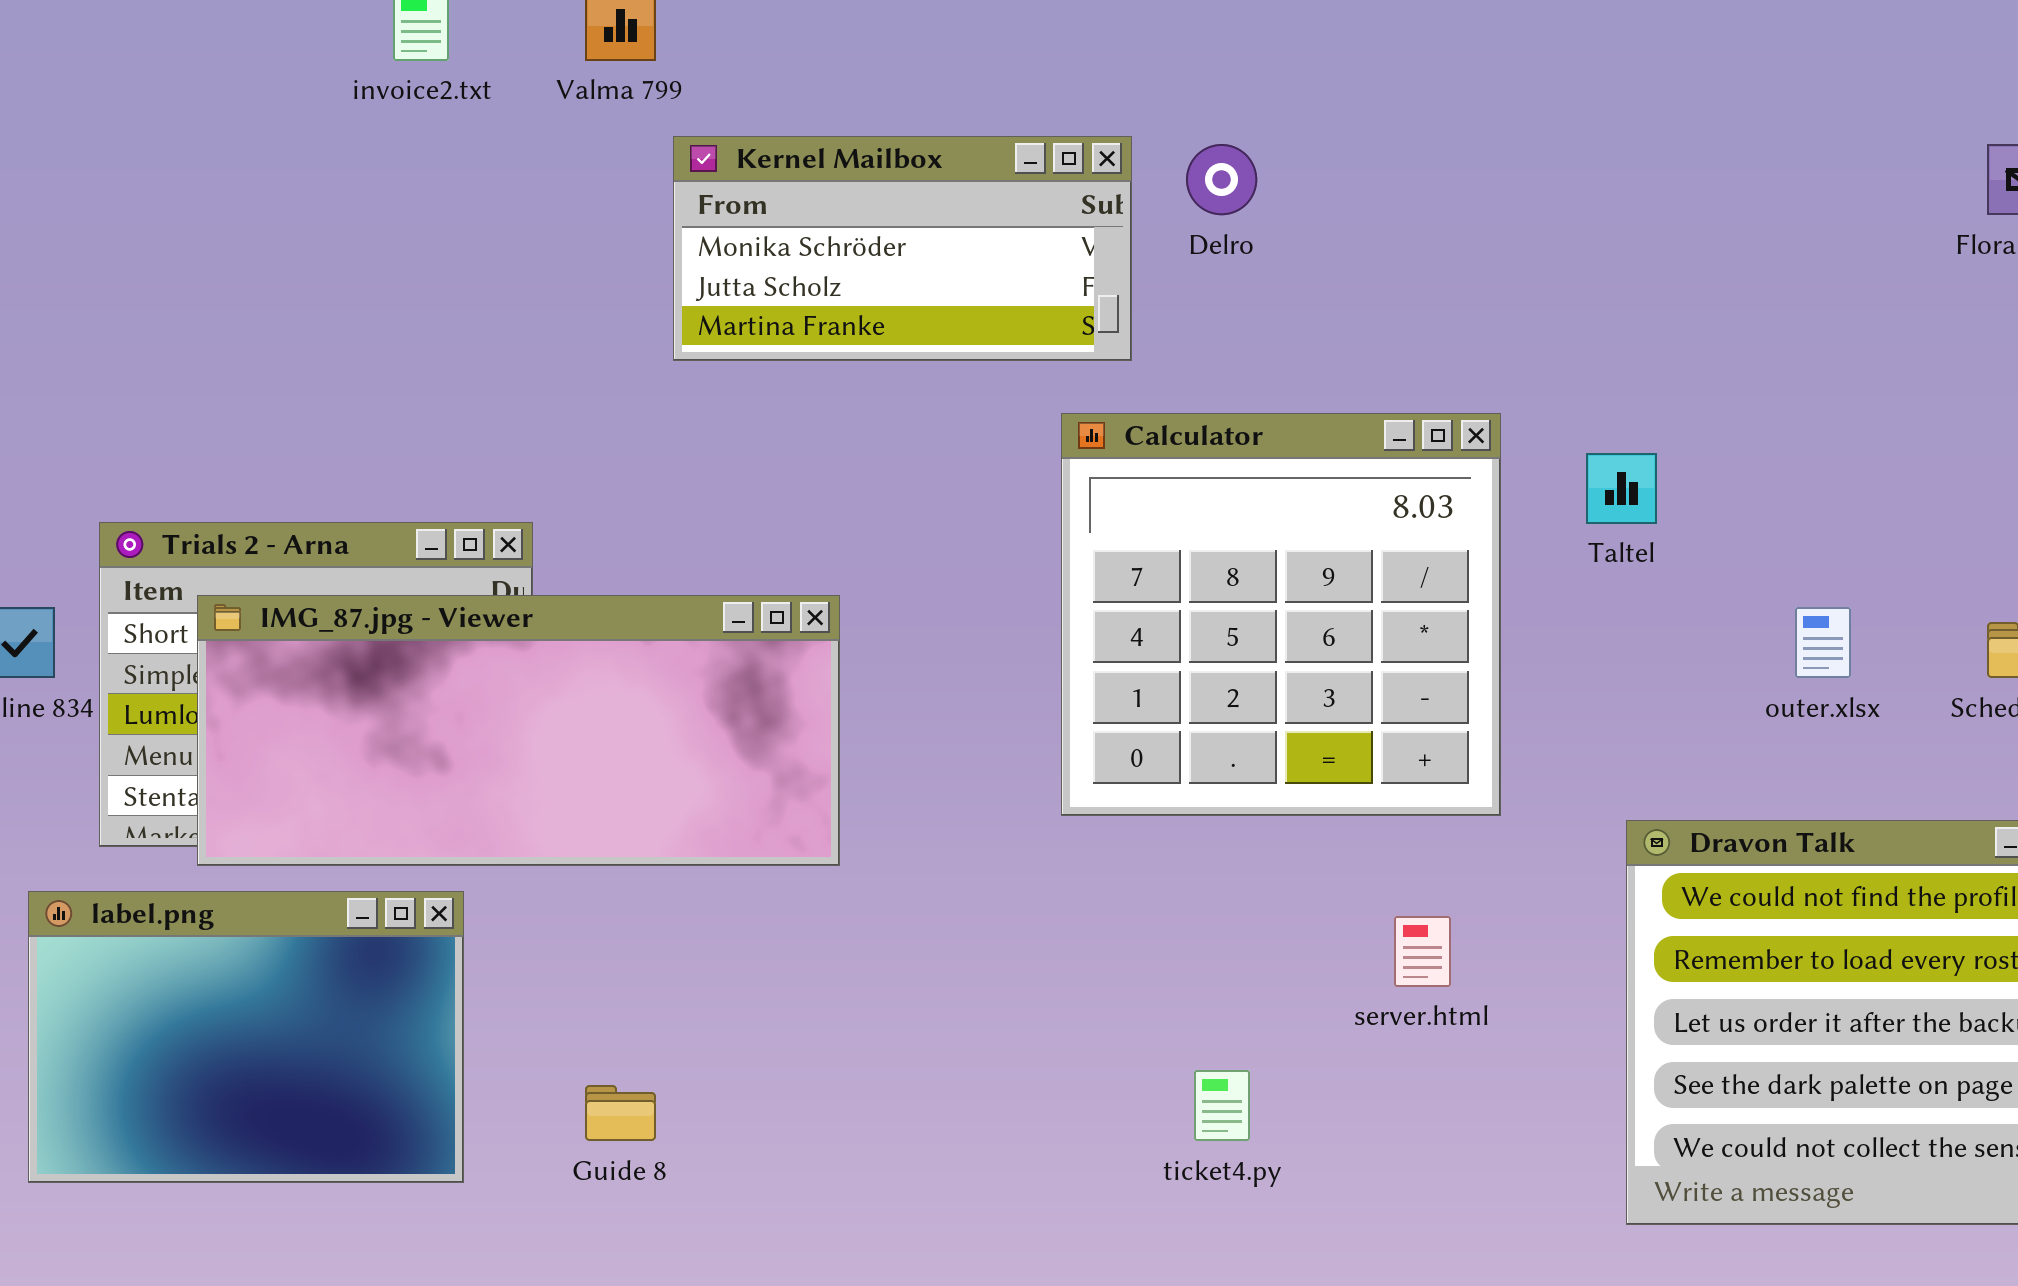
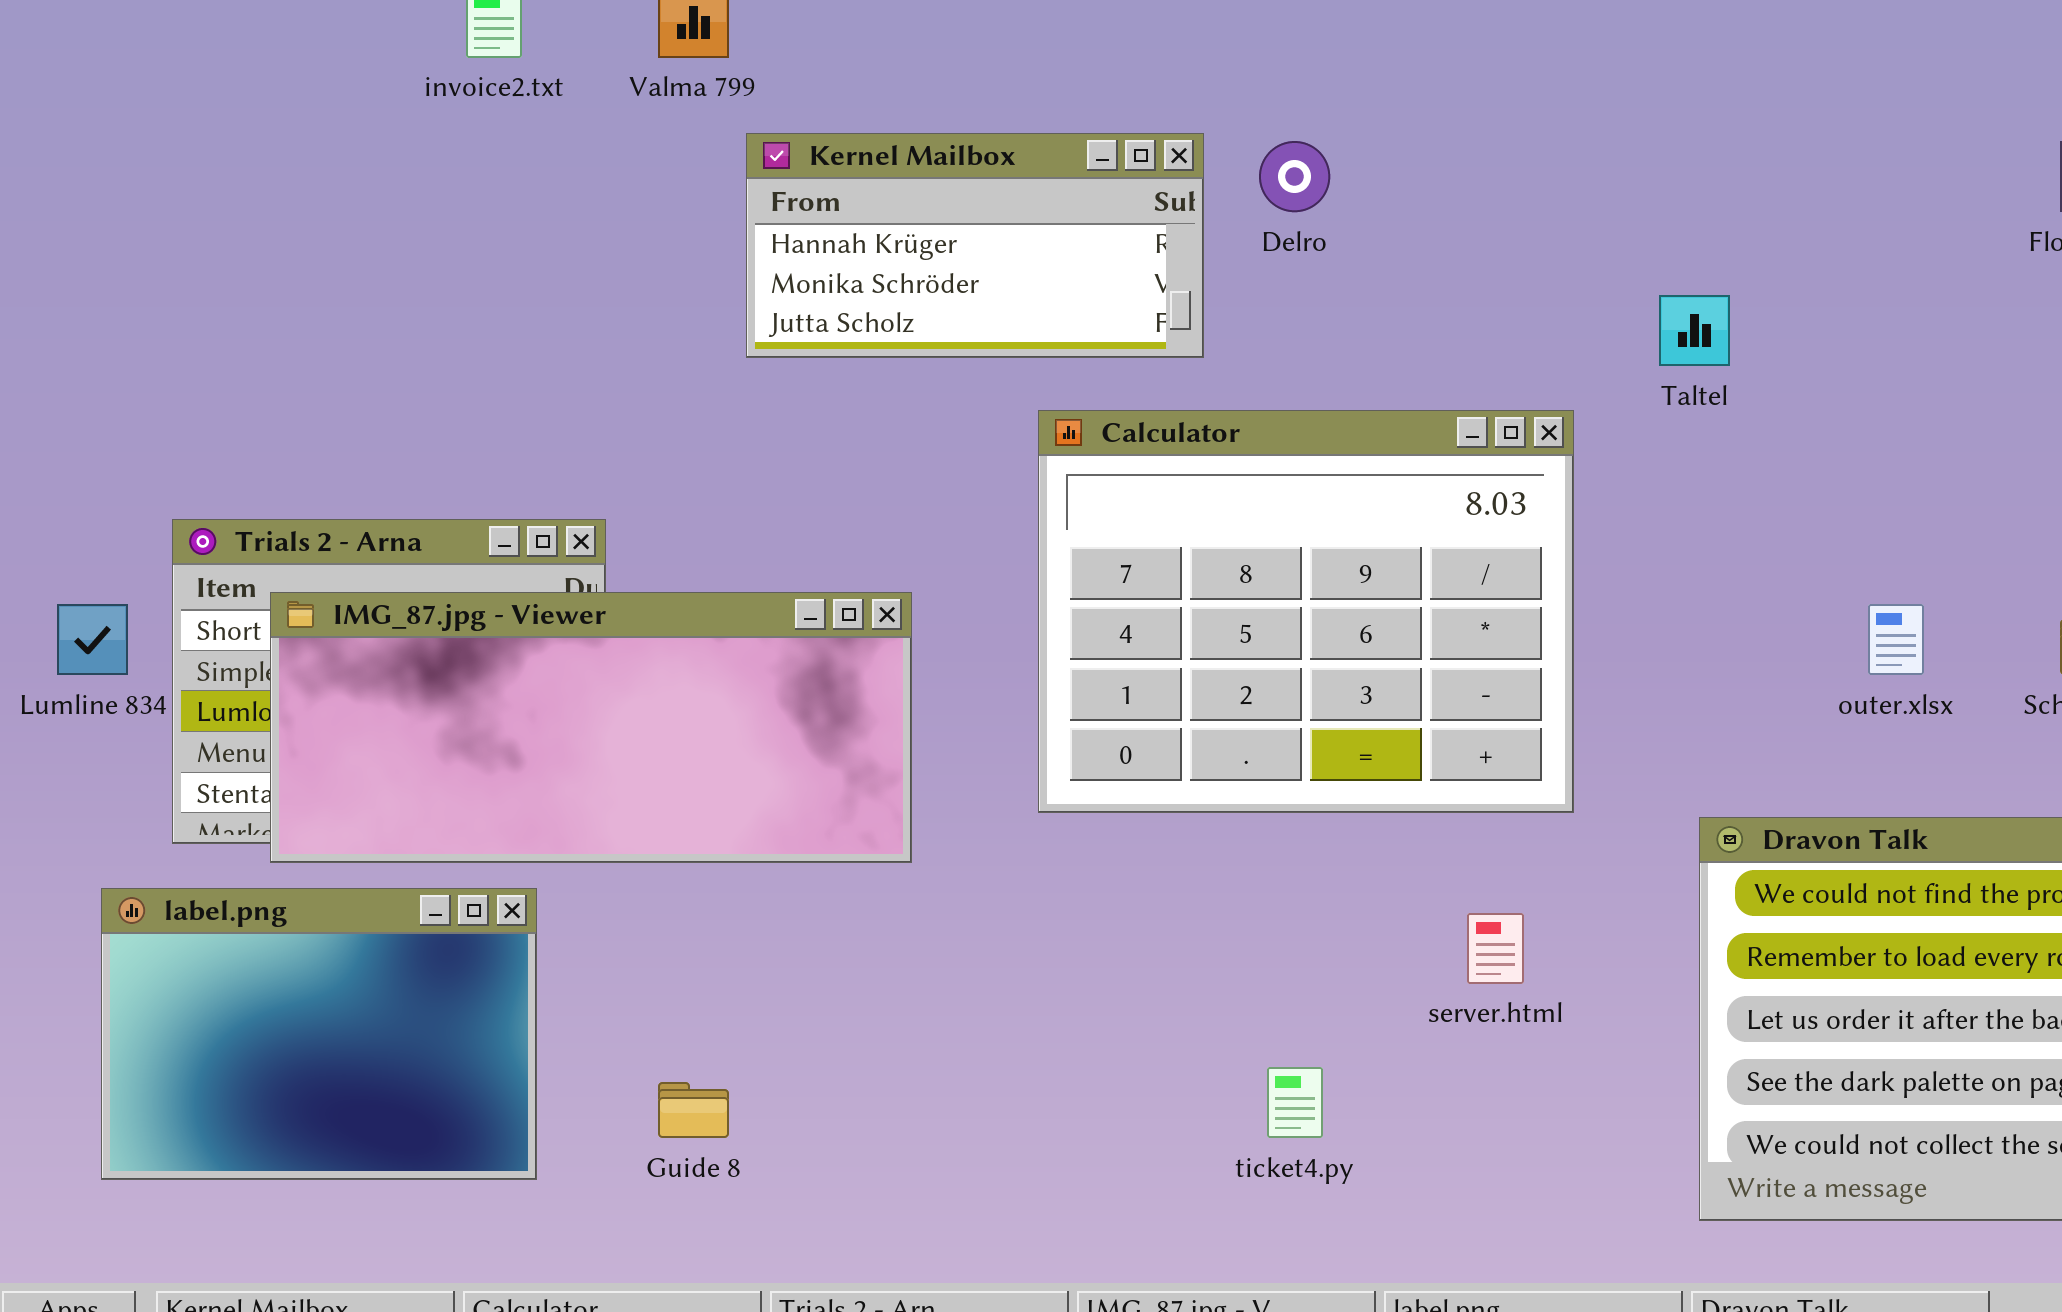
Kernel Mailbox: [673,136,1132,361] -> [746,133,1204,358], scrolled up 1 row
Calculator: [1061,413,1501,816] -> [1038,410,1574,813], resized
Taltel: [1586,453,1657,524] -> [1659,295,1730,366], moved

